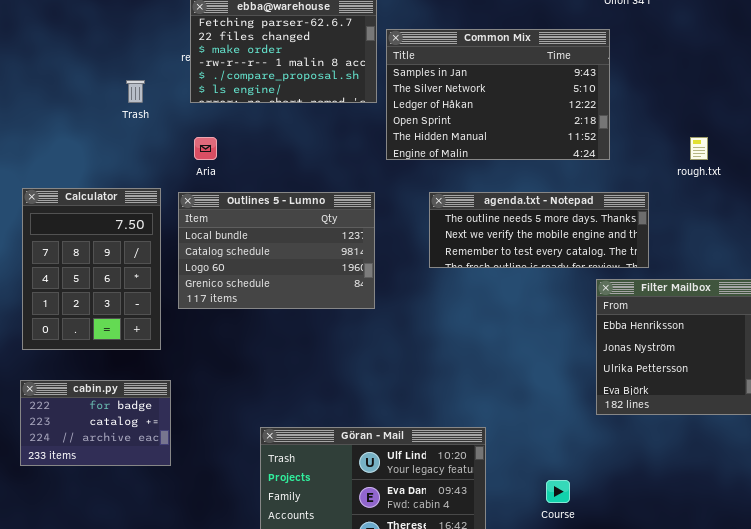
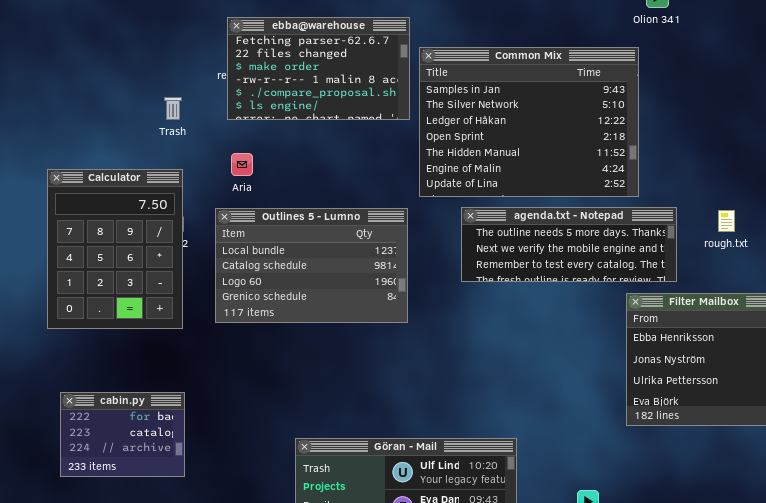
Common Mix: [386,29,610,160] -> [419,47,639,197], resized
rough.txt: [690,137,708,160] -> [718,210,735,232], moved
Calculator: [22,188,161,350] -> [47,169,183,329], moved
cabin.py: [20,380,171,466] -> [60,392,185,477], resized

